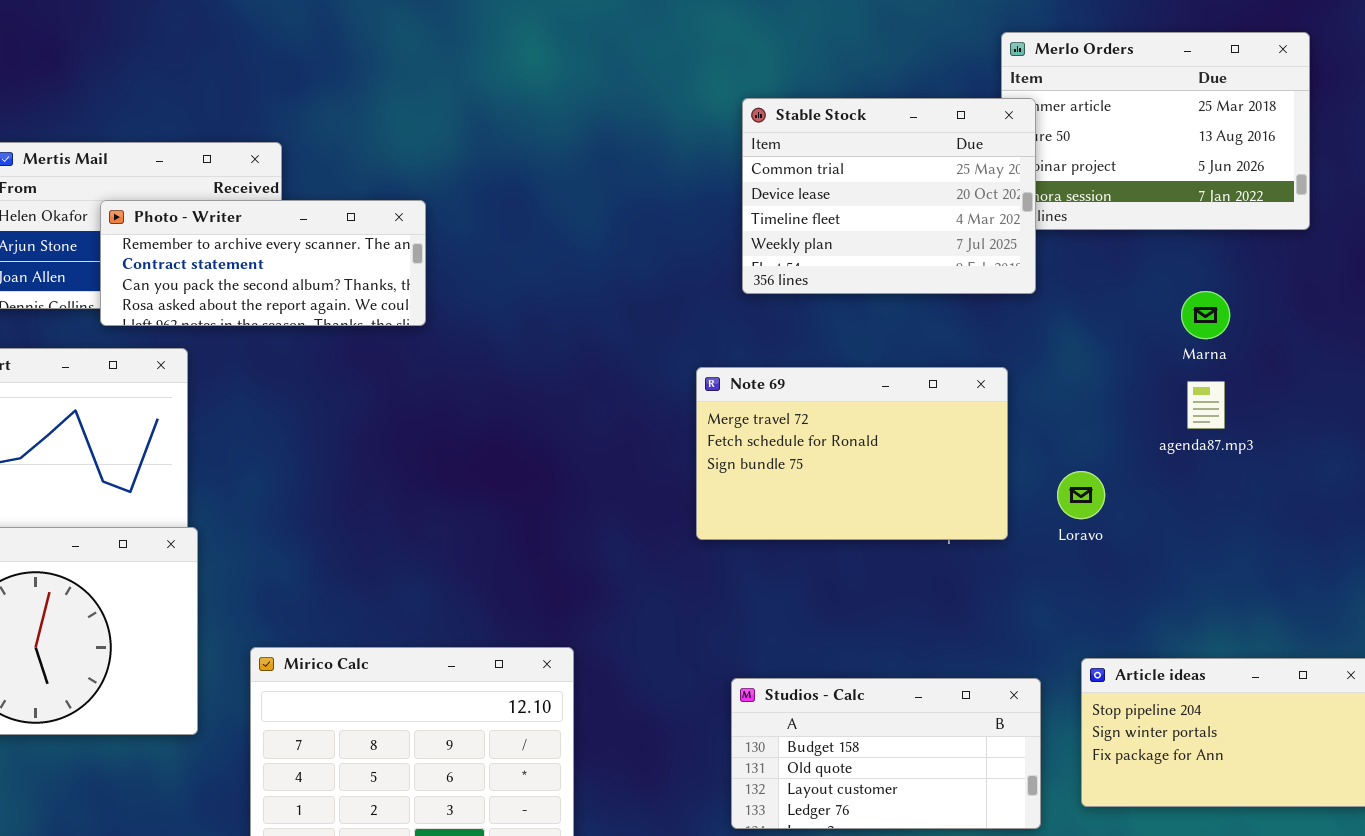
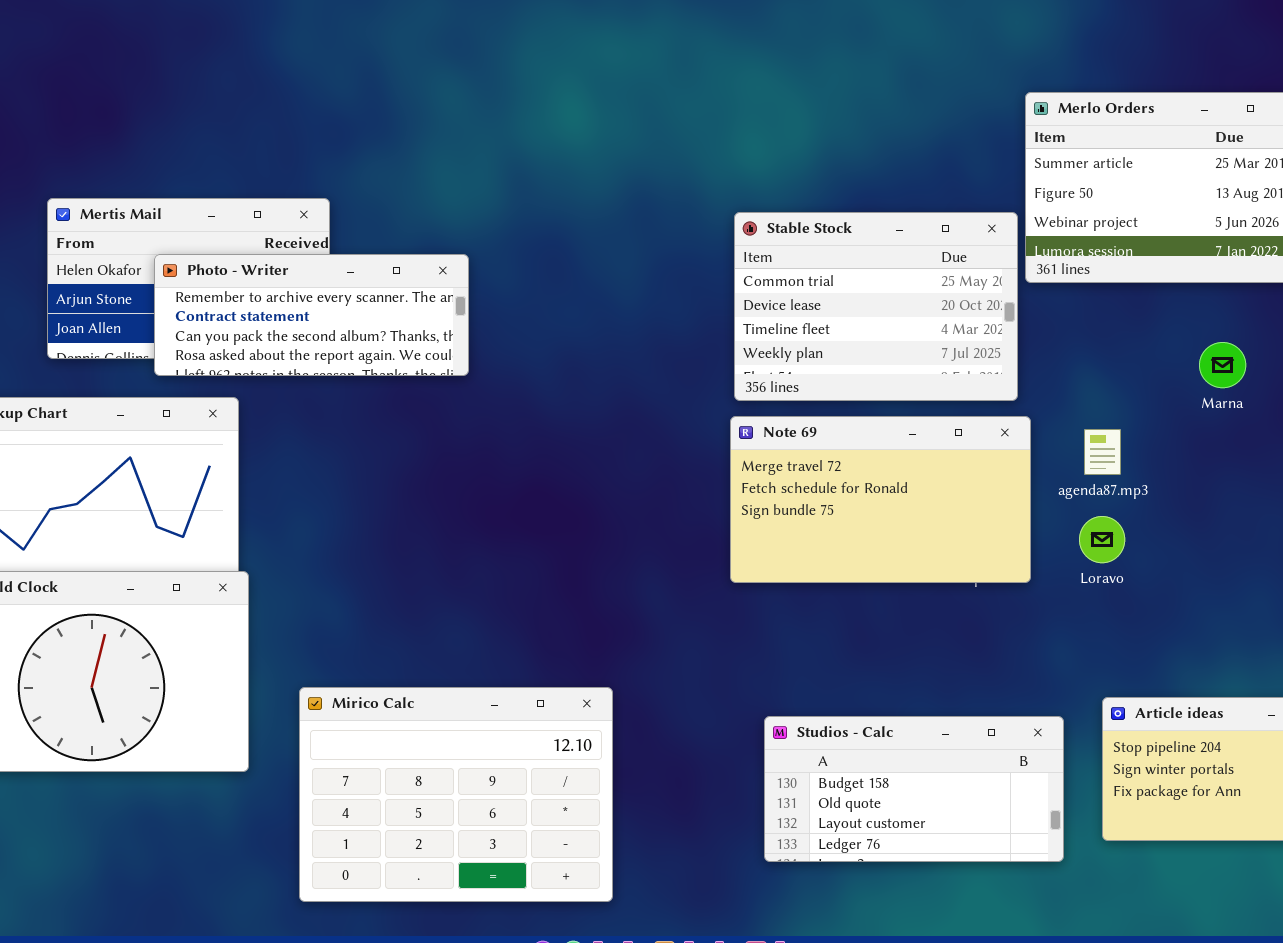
Stable Stock: [742,98,1036,294] -> [734,212,1018,401], moved
agenda87.mp3: [1187,381,1225,429] -> [1084,429,1121,475], moved

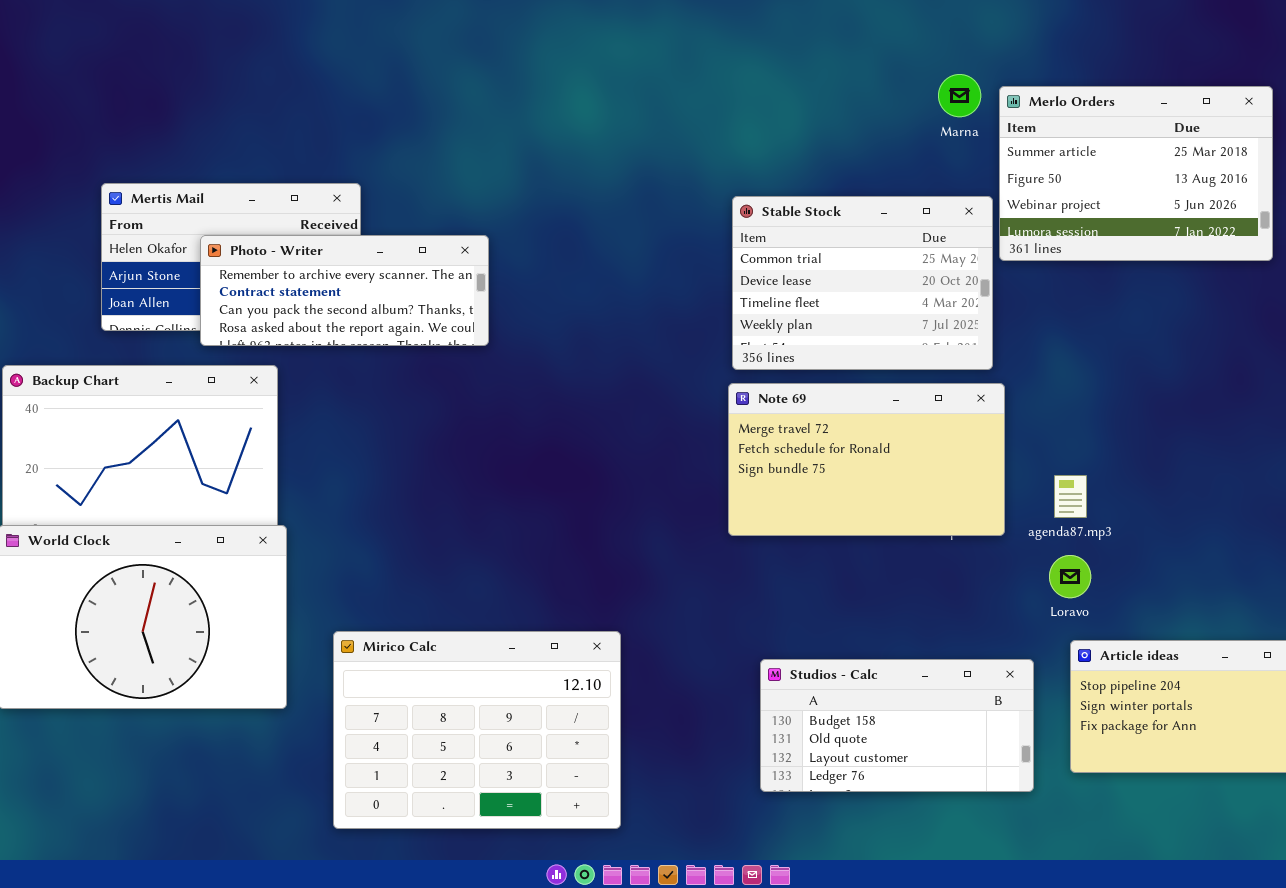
Marna: [1199,342,1246,388] -> [938,74,981,117], moved
agenda87.mp3: [1084,429,1121,475] -> [1054,475,1087,518], moved
Loravo: [1079,516,1125,563] -> [1049,555,1091,598], moved

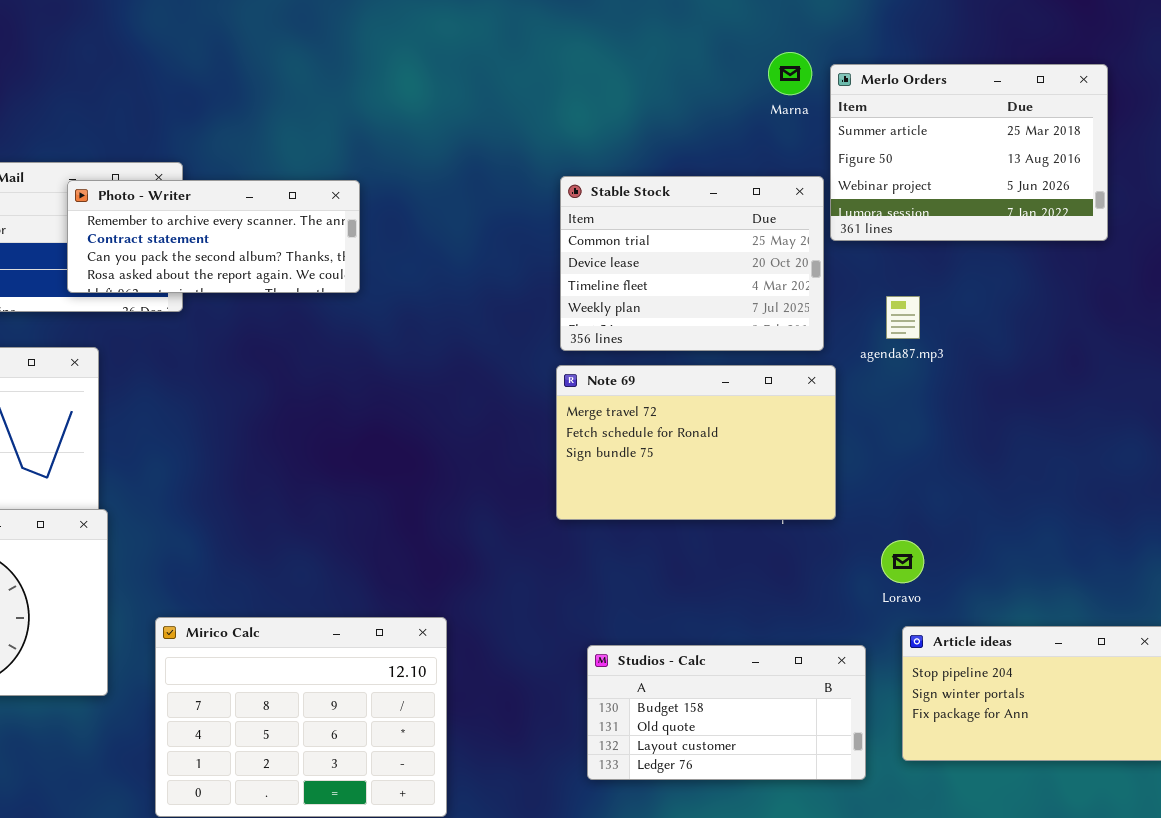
Photo - Writer: [200,235,489,346] -> [67,180,360,293], moved
agenda87.mp3: [1054,475,1087,518] -> [886,296,920,339], moved

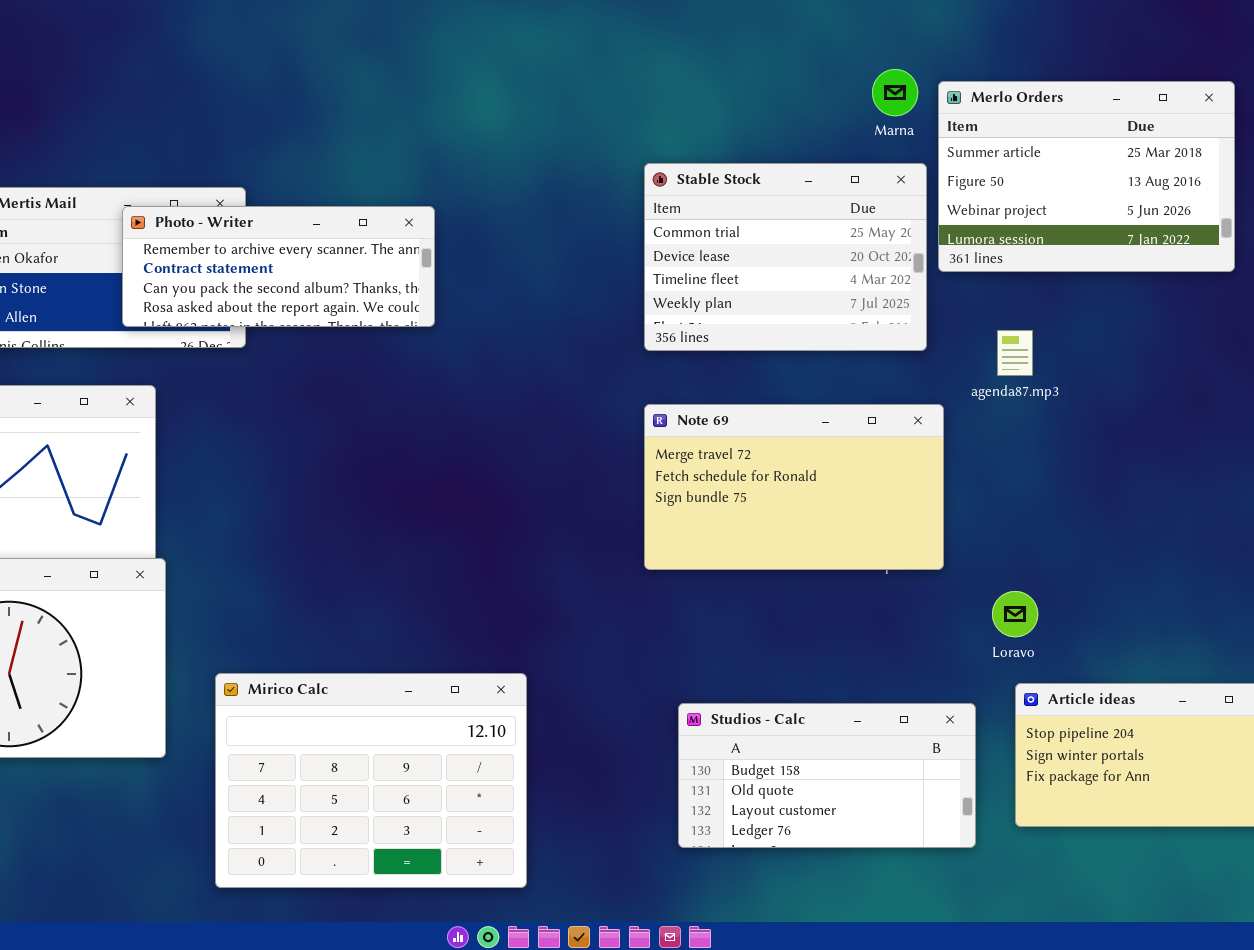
Stable Stock: [560,176,824,351] -> [644,163,927,351], moved

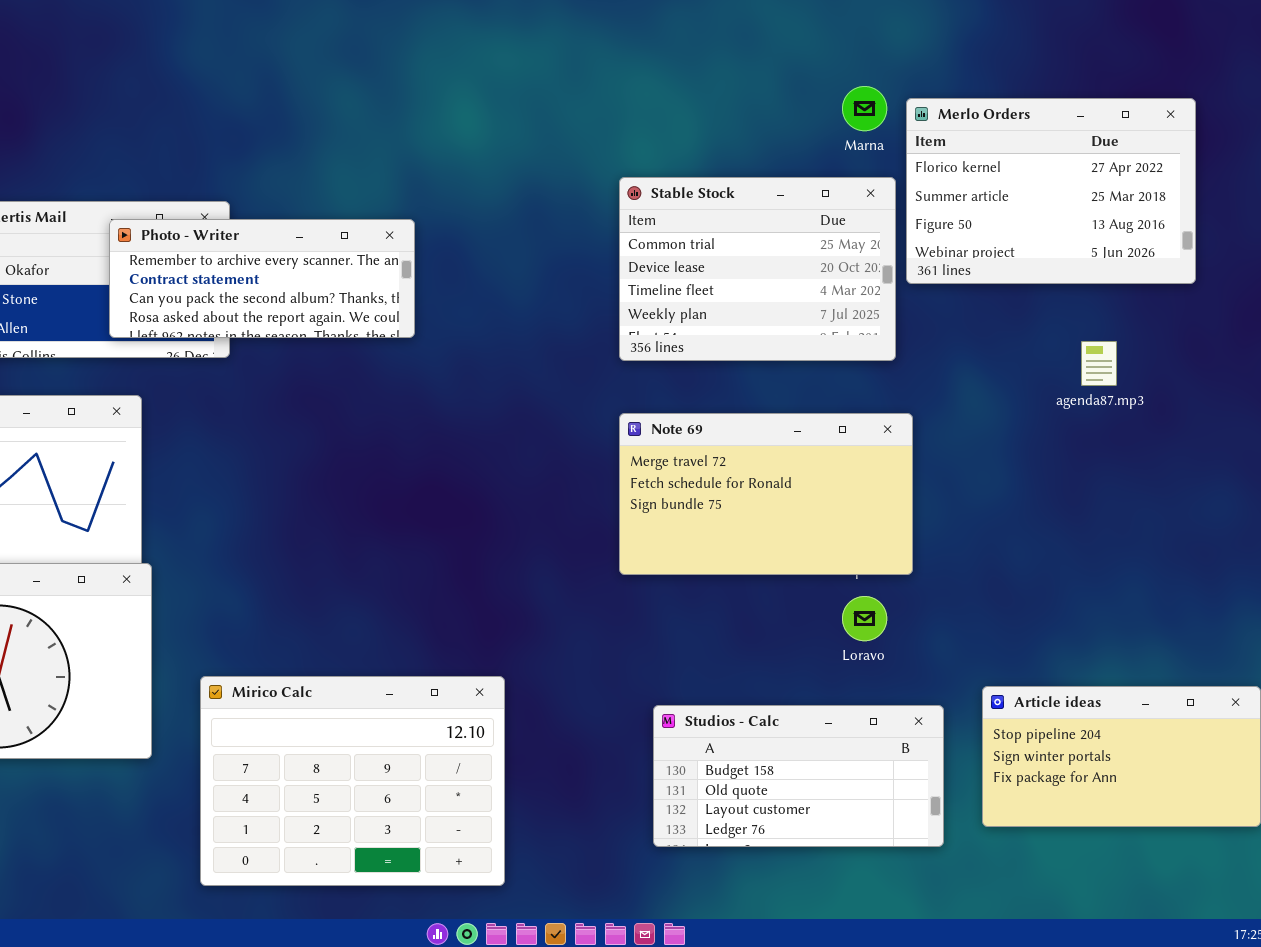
Merlo Orders: [938,81,1235,272] -> [906,98,1196,284], scrolled up 1 row
agenda87.mp3: [997,330,1033,376] -> [1081,341,1117,386], moved
Loravo: [992,591,1038,637] -> [842,596,887,641], moved

